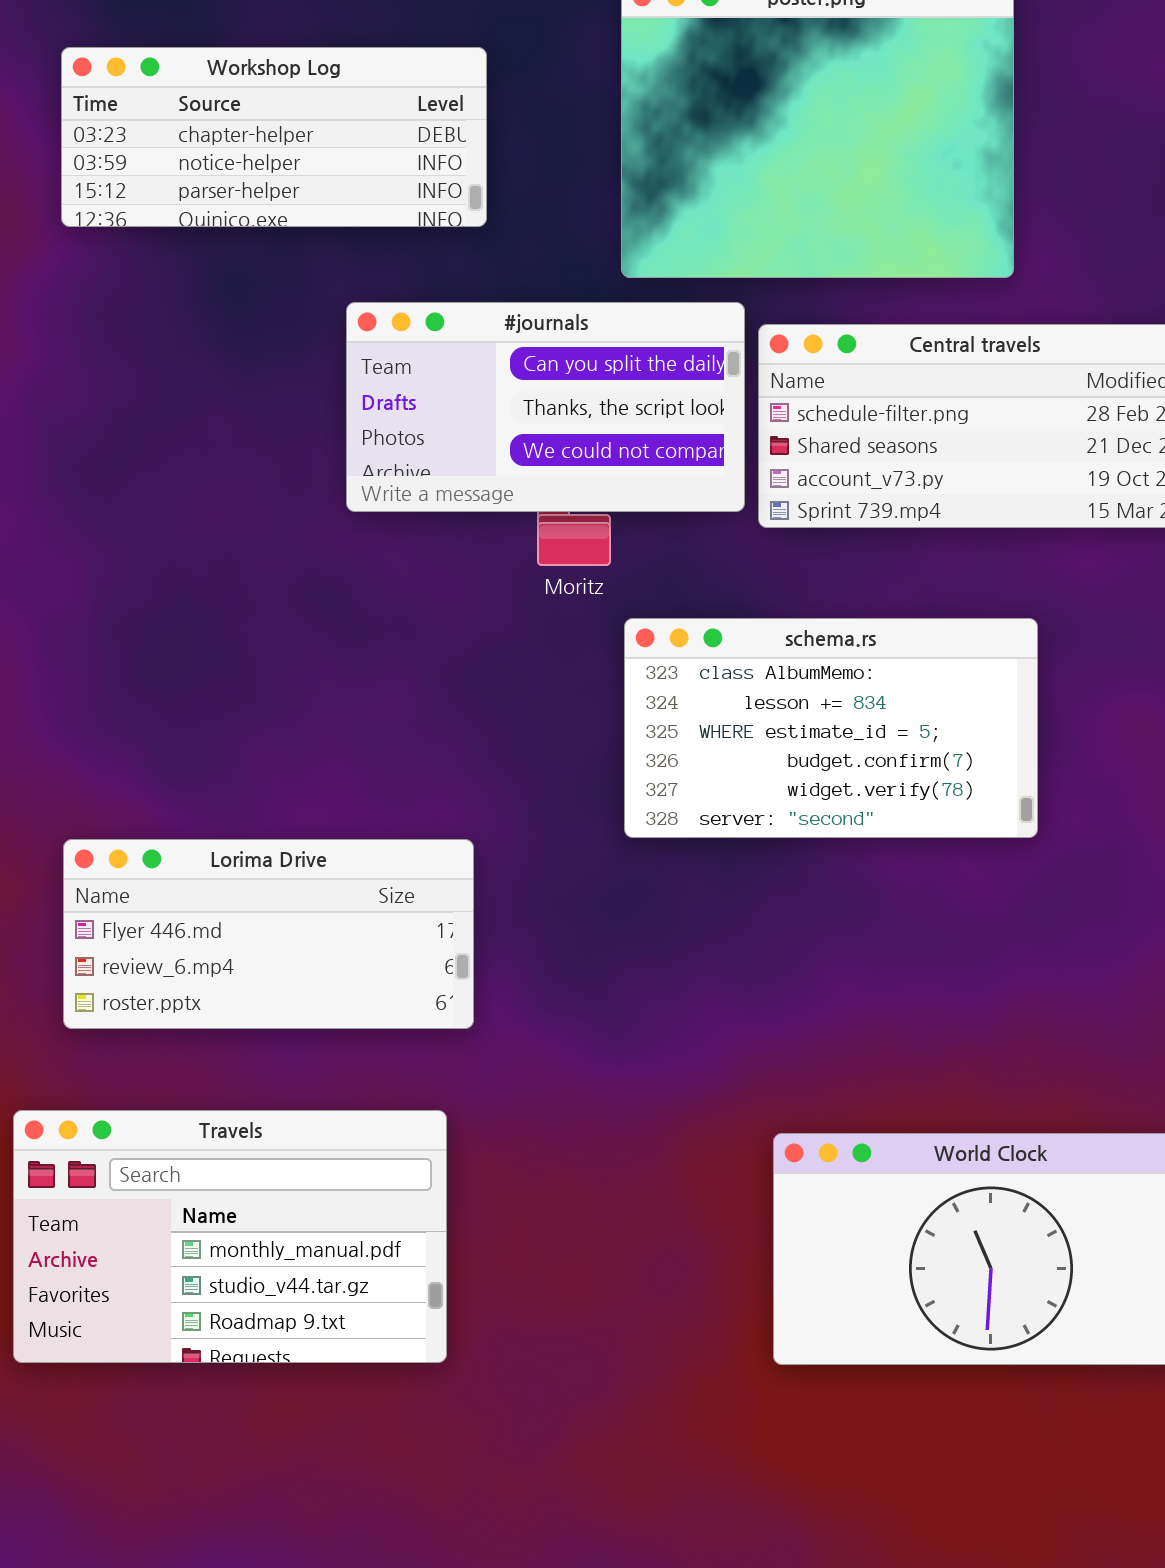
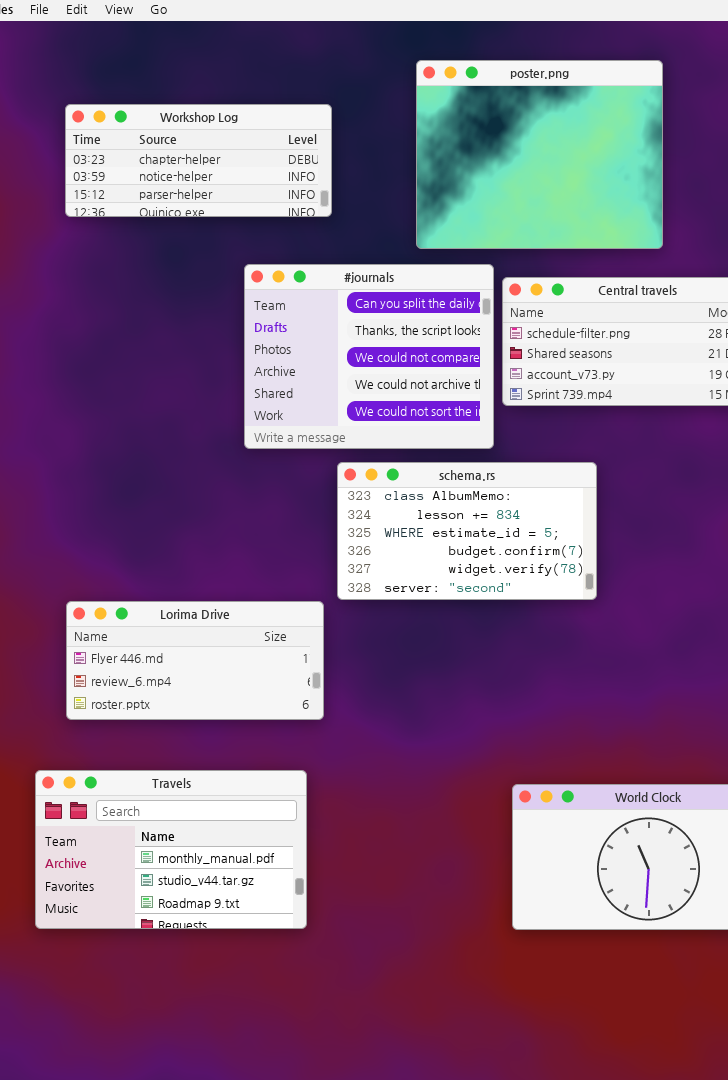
#journals: [346,302,745,512] -> [244,264,494,449], resized
schema.rs: [624,618,1038,838] -> [337,462,597,600], moved

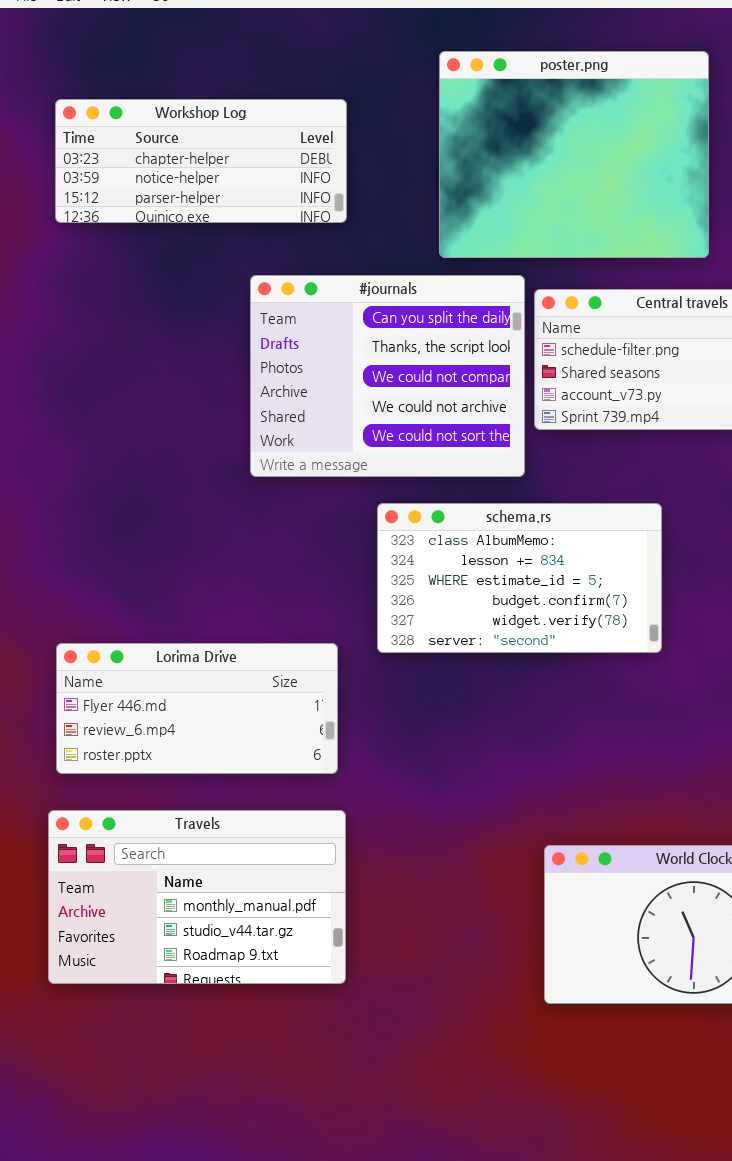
schema.rs: [337,462,597,600] -> [377,503,662,653], moved
Travels: [35,770,307,929] -> [48,810,346,984], moved

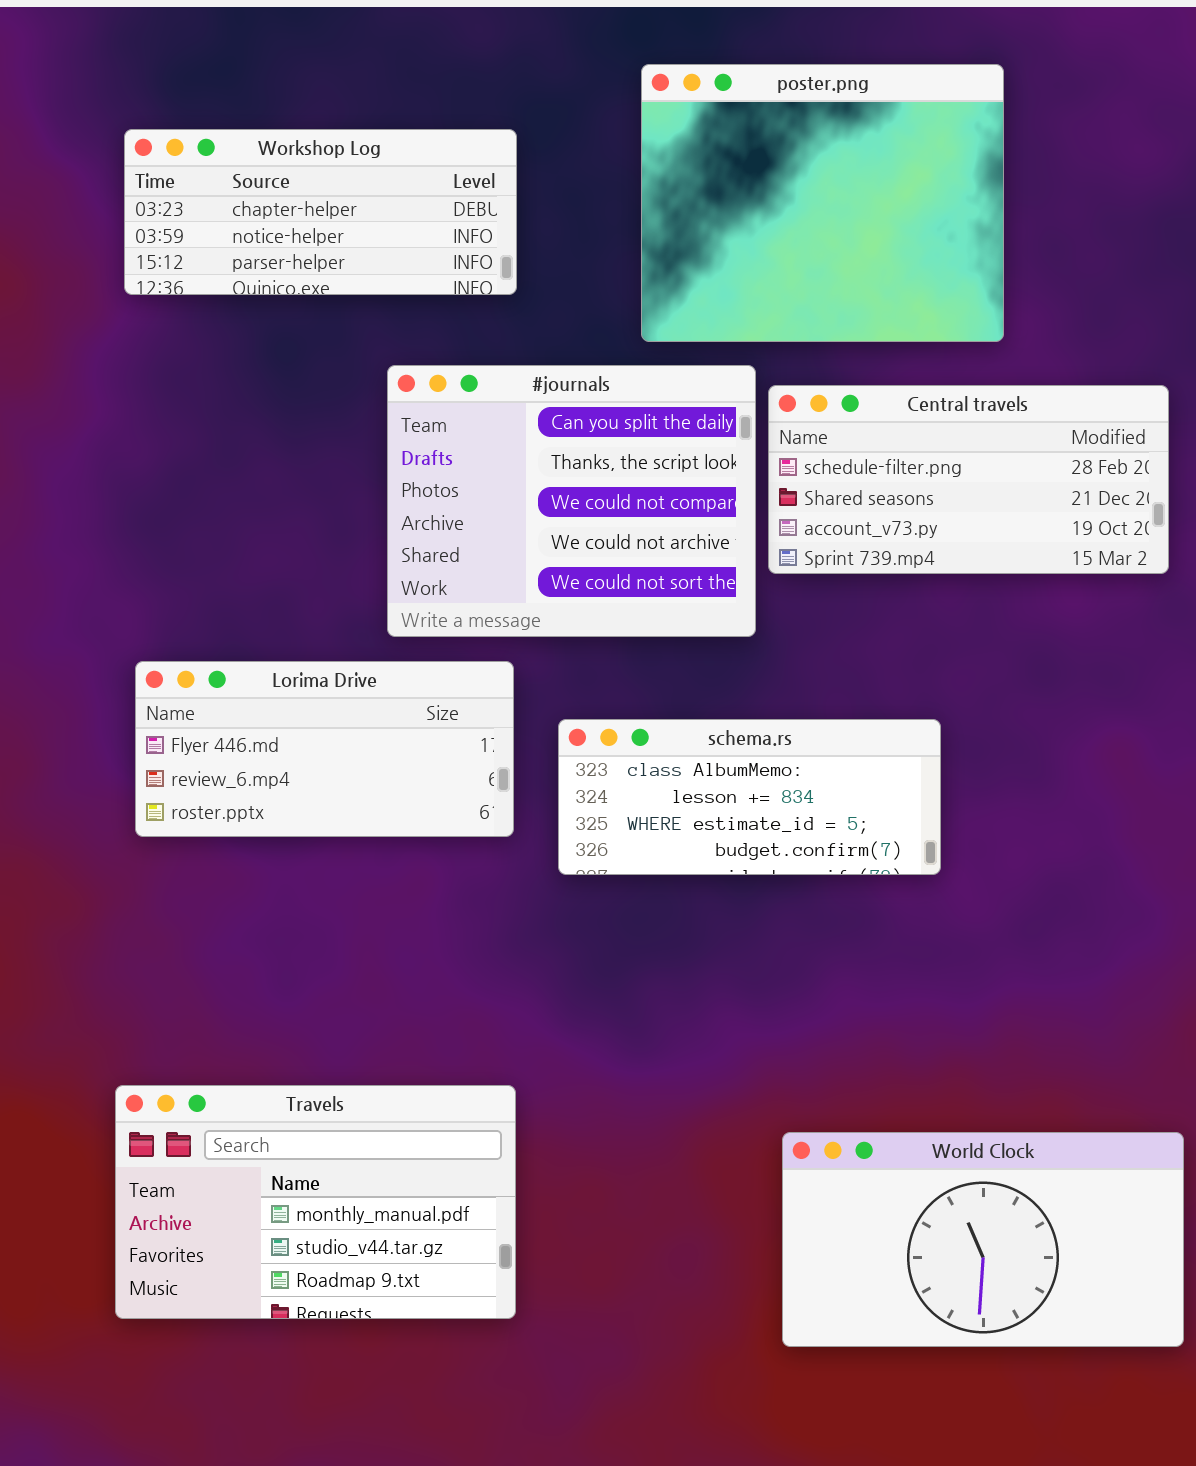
schema.rs: [377,503,662,653] -> [558,719,941,875], resized
Lorima Drive: [56,643,338,774] -> [135,661,514,837], moved

